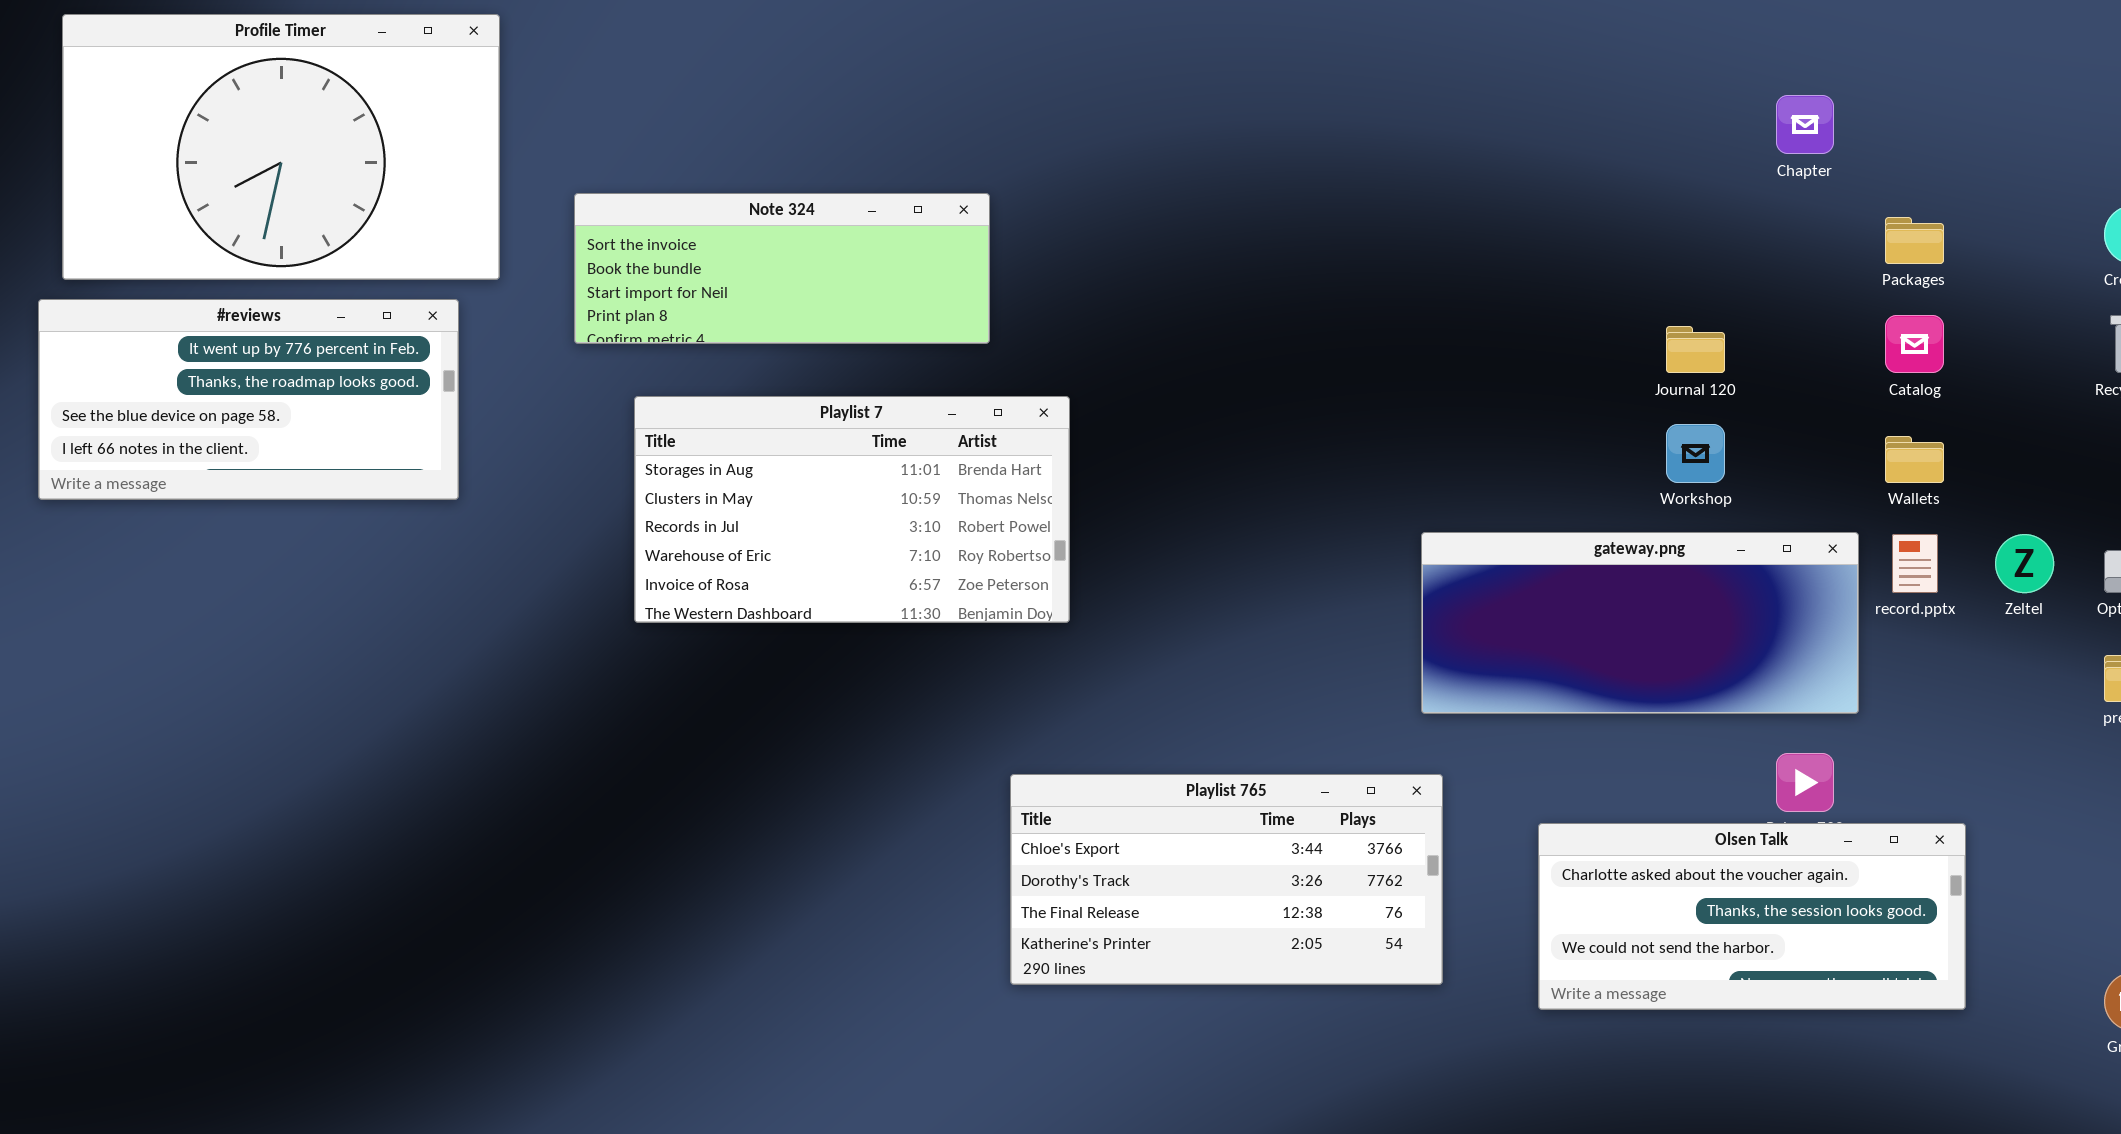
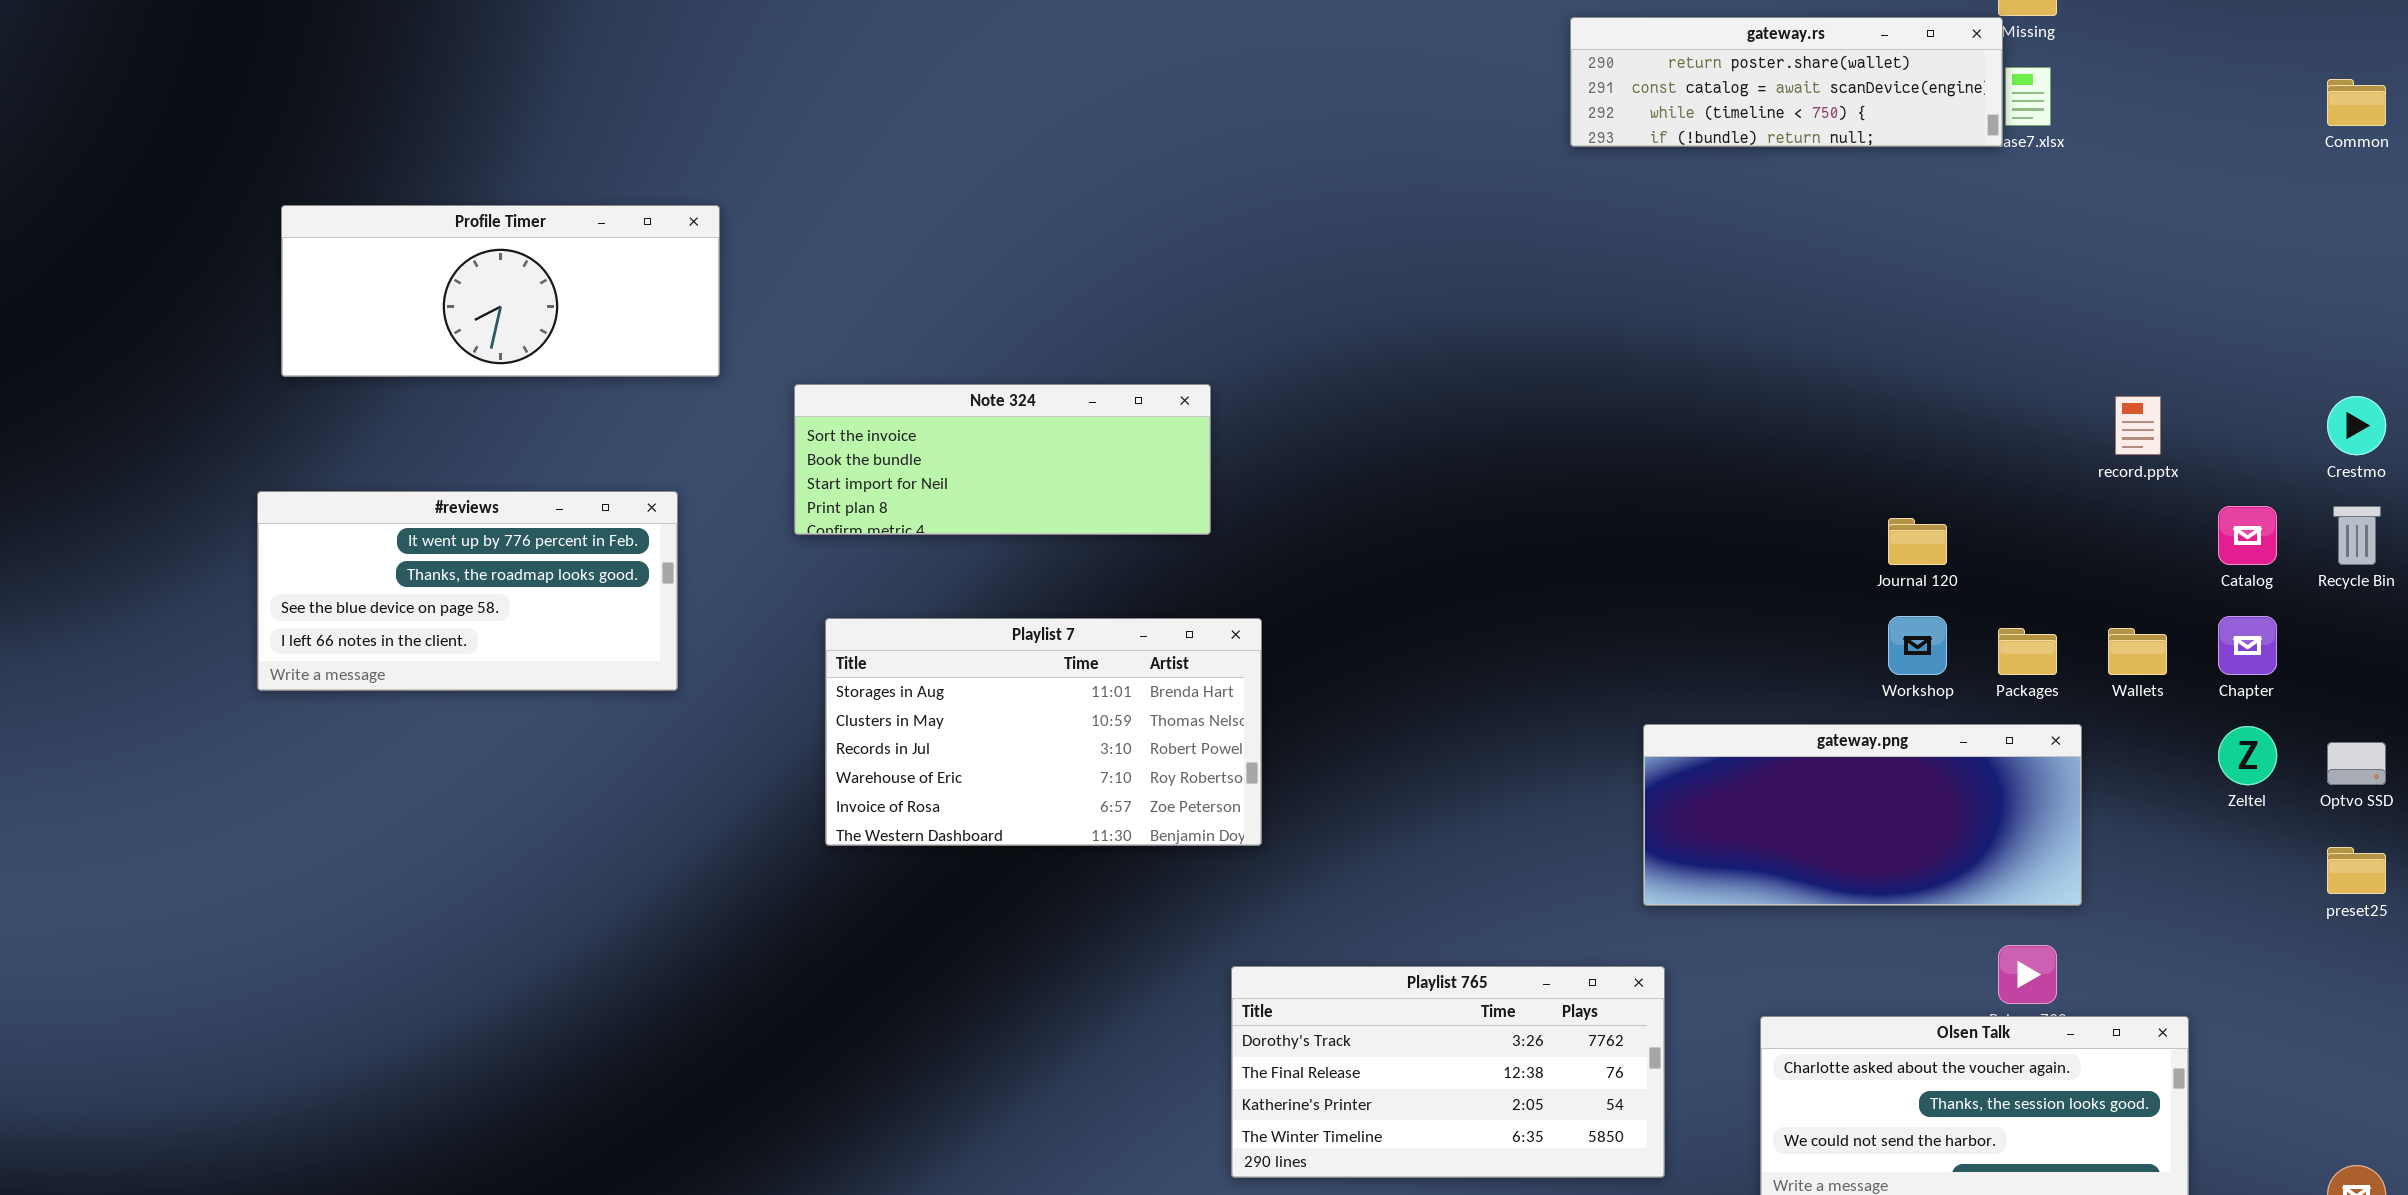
Profile Timer: [62,14,500,280] -> [281,205,720,377], resized
Chapter: [1776,95,1834,154] -> [2218,616,2277,675], moved
Packages: [1885,217,1944,264] -> [1998,628,2057,675], moved
Catalog: [1885,315,1944,373] -> [2218,506,2277,565], moved
Playlist 7: [634,396,1070,623] -> [825,618,1262,846], moved
record.pptx: [1892,534,1938,593] -> [2115,396,2161,455], moved
Playlist 765: [1010,774,1443,985] -> [1231,966,1665,1178], scrolled down 1 row

